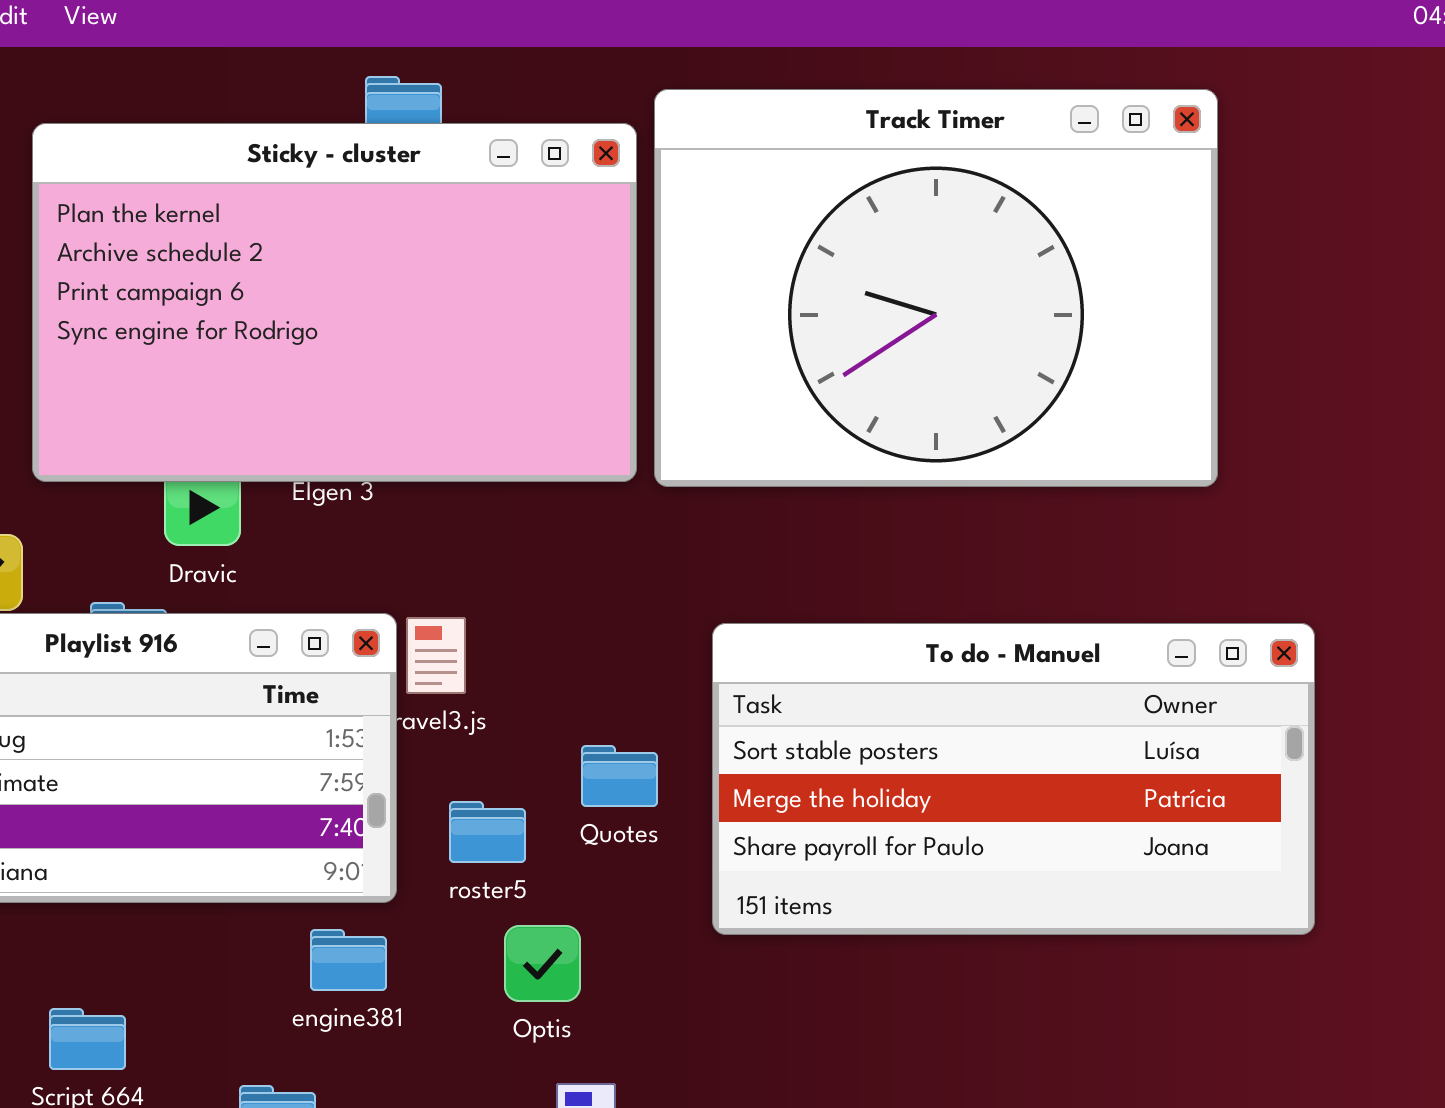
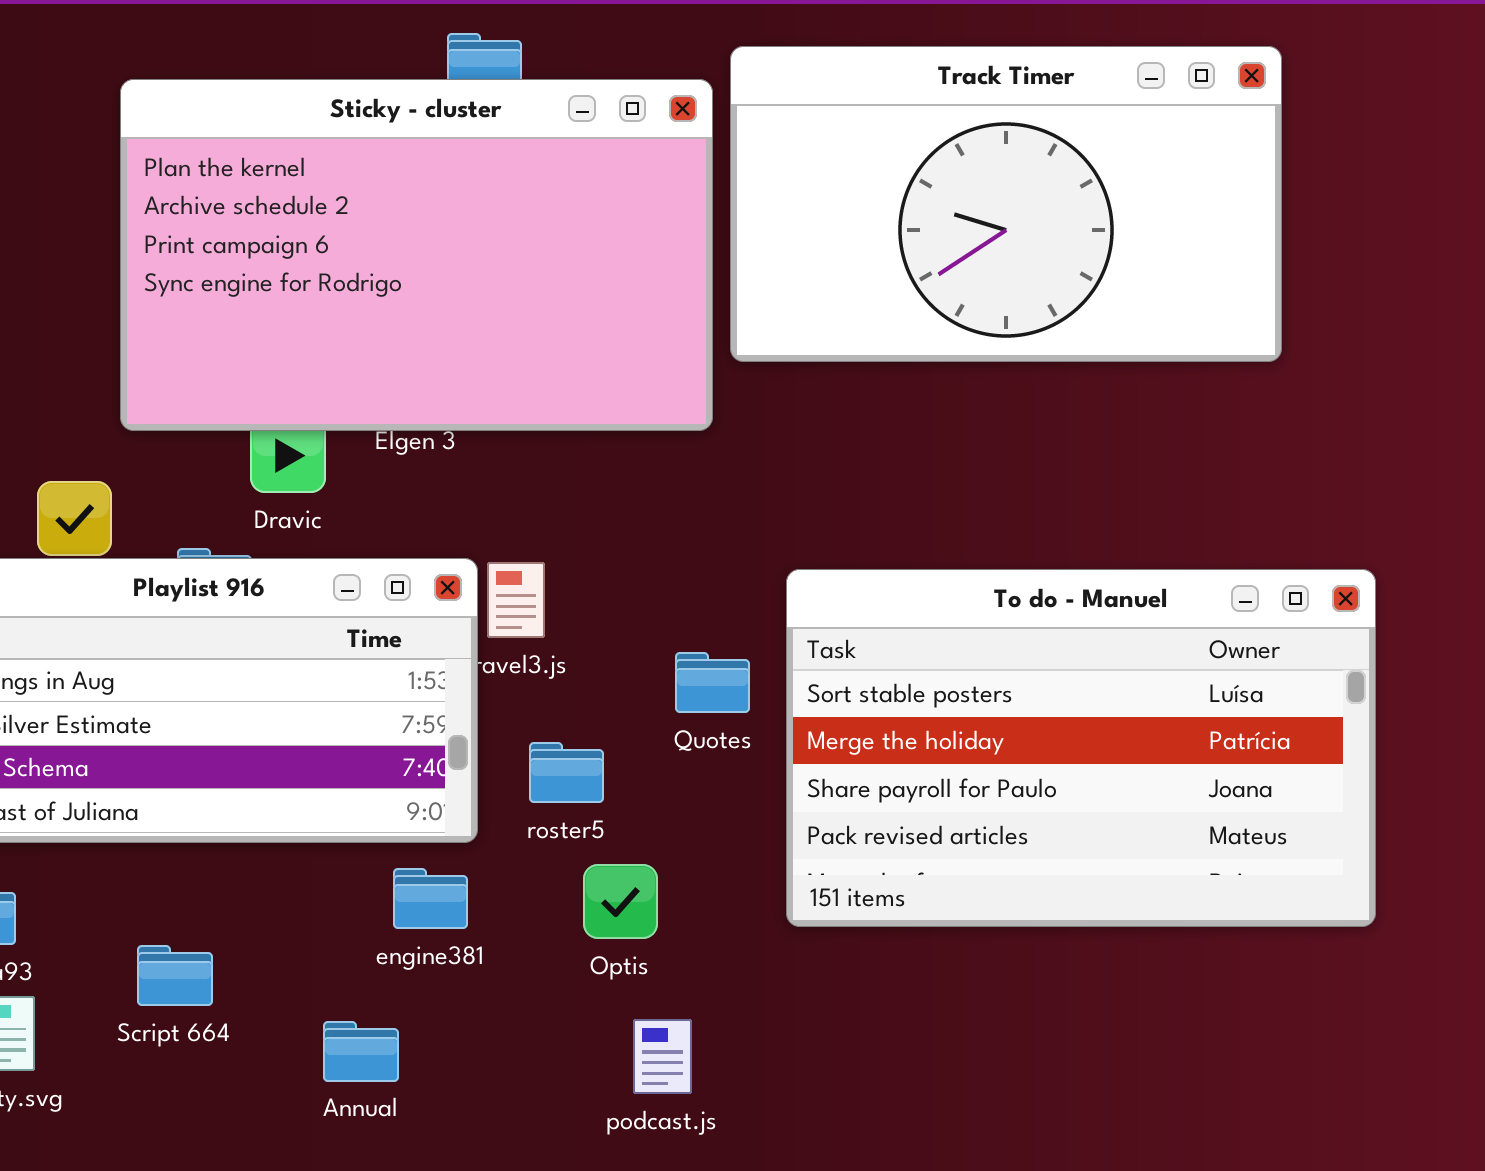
Track Timer: [654,89,1218,487] -> [730,46,1282,362], resized
To do - Manuel: [712,623,1315,935] -> [786,569,1376,927], resized
Quotes: [581,745,658,807] -> [675,652,750,713], moved

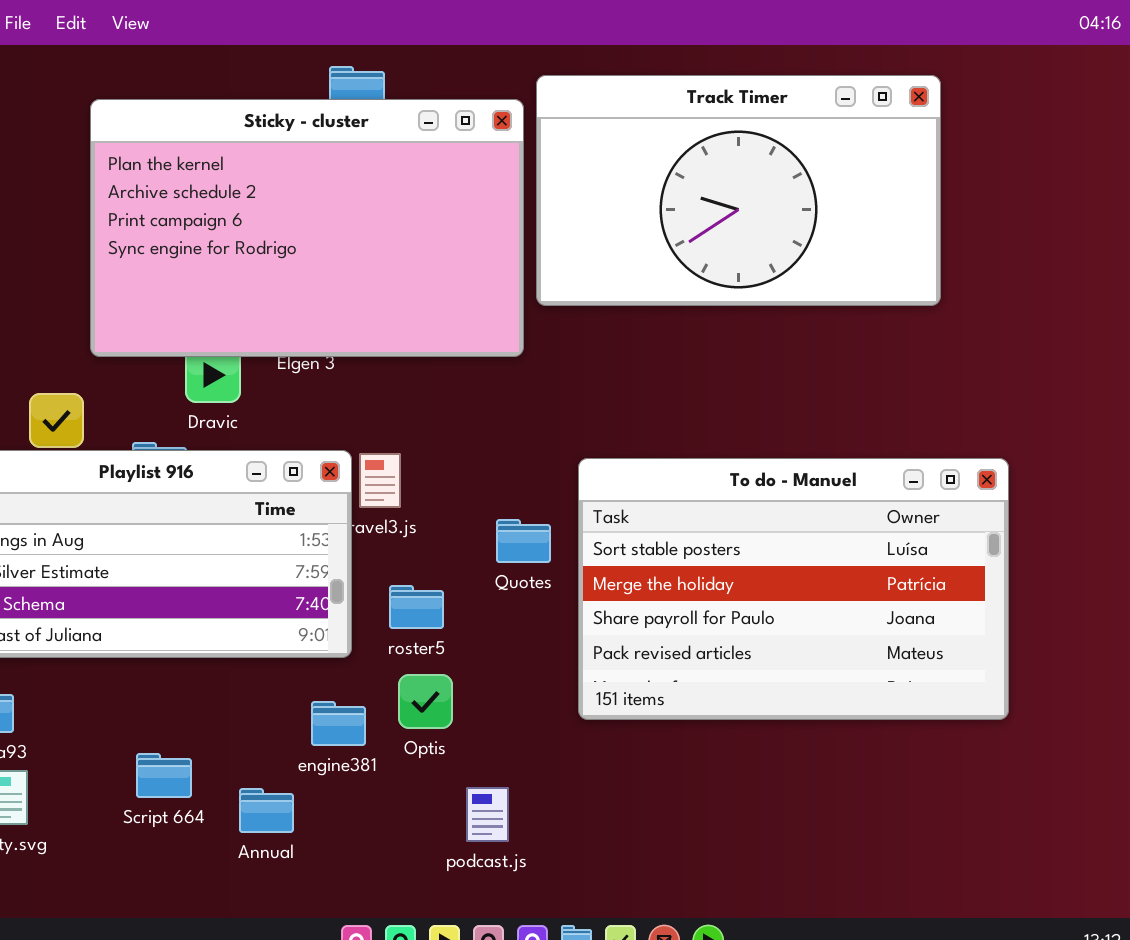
Optis: [583,864,658,939] -> [398,674,453,729], moved
engine381: [393,868,468,929] -> [311,701,366,746], moved
Script 664: [137,945,213,1006] -> [136,753,192,798], moved

